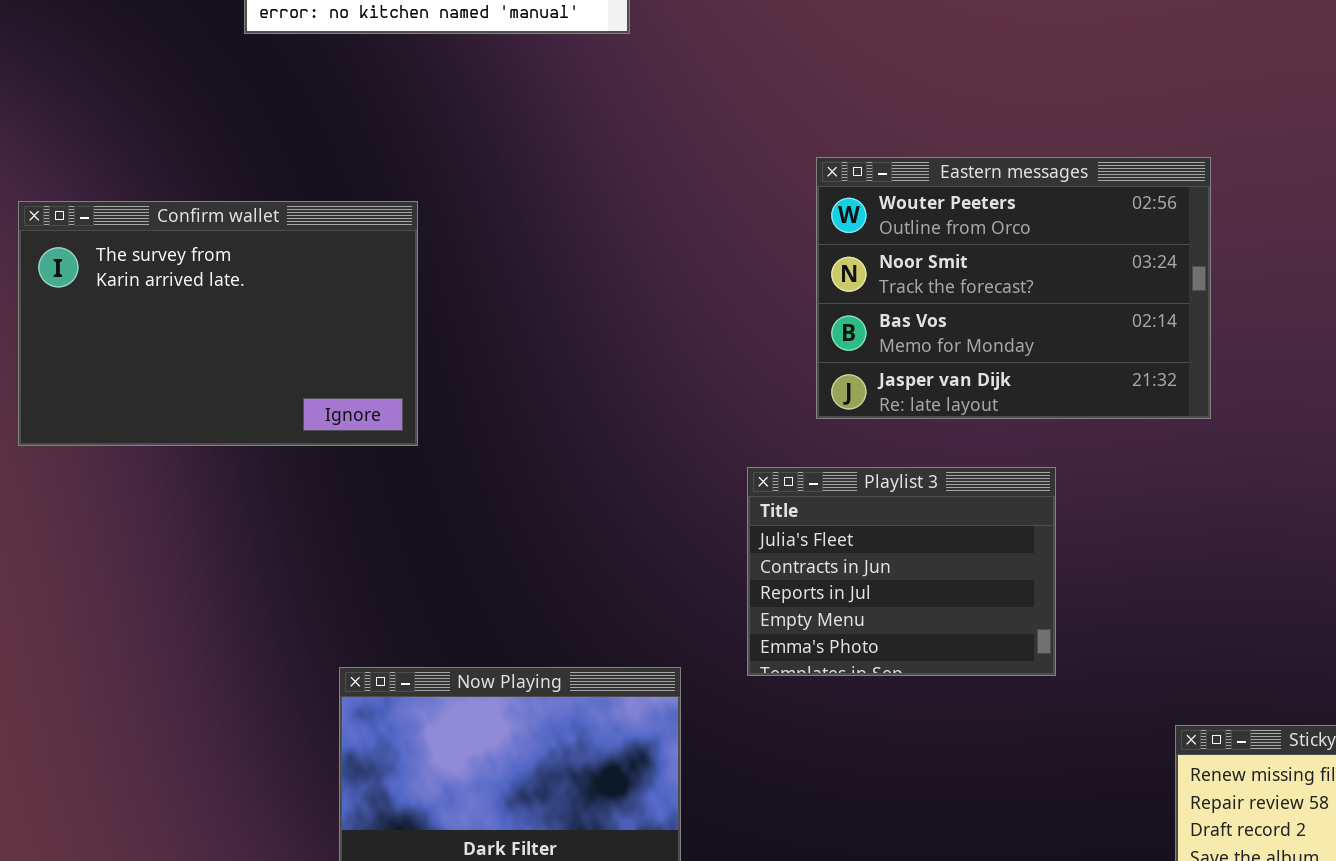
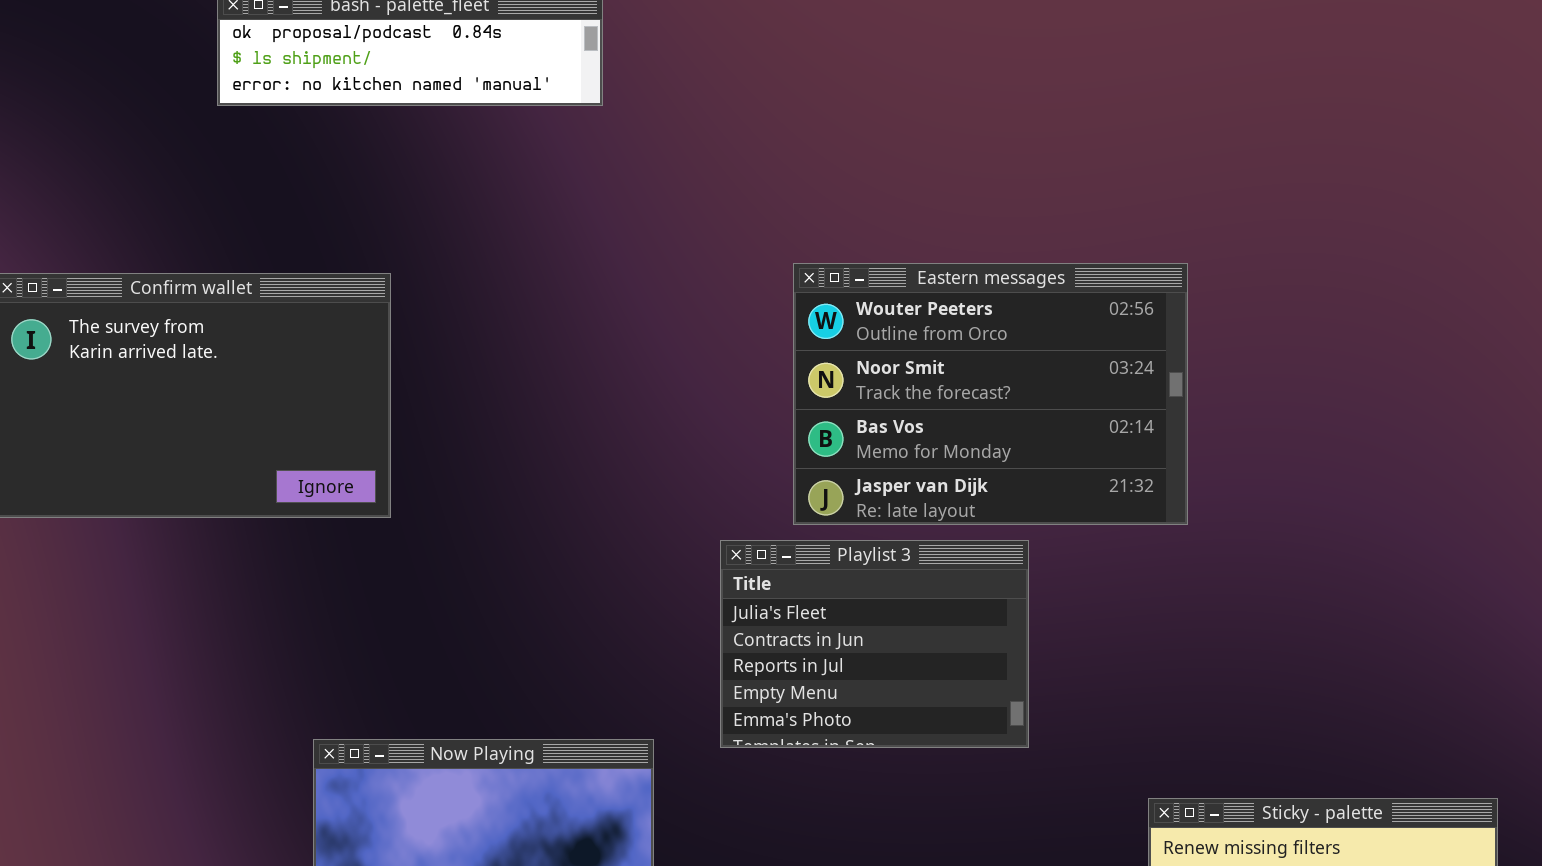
Eastern messages: [816,157,1211,419] -> [793,263,1188,525], moved

